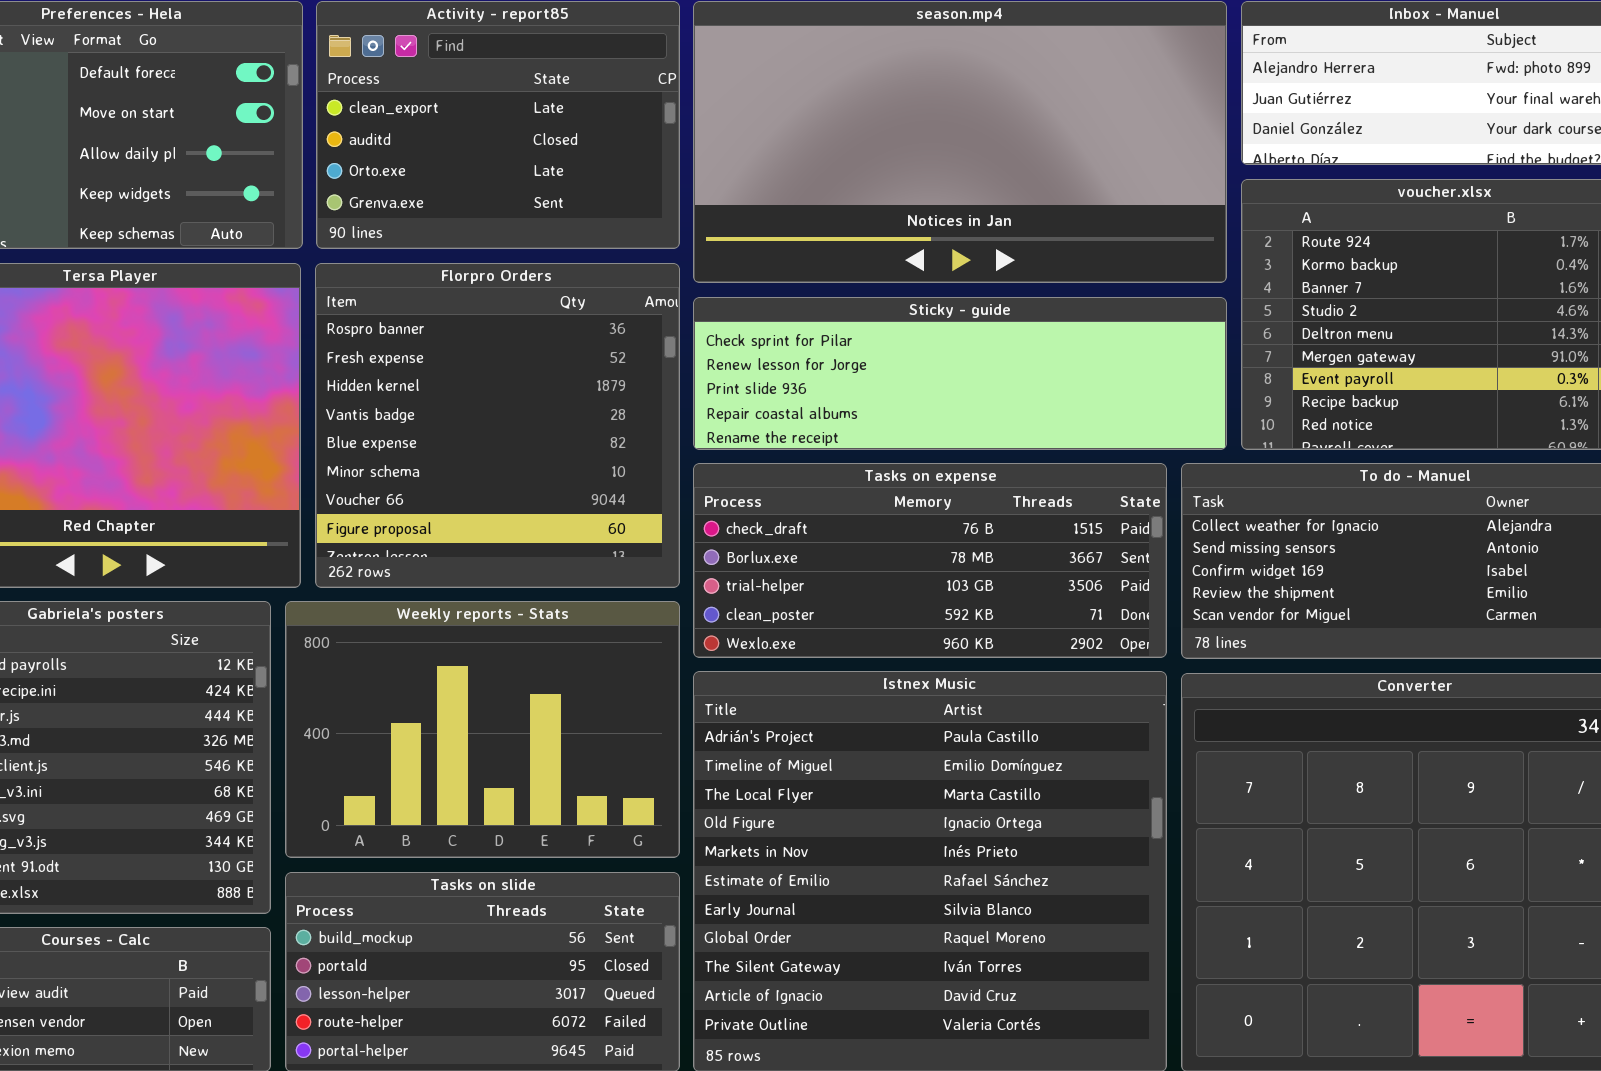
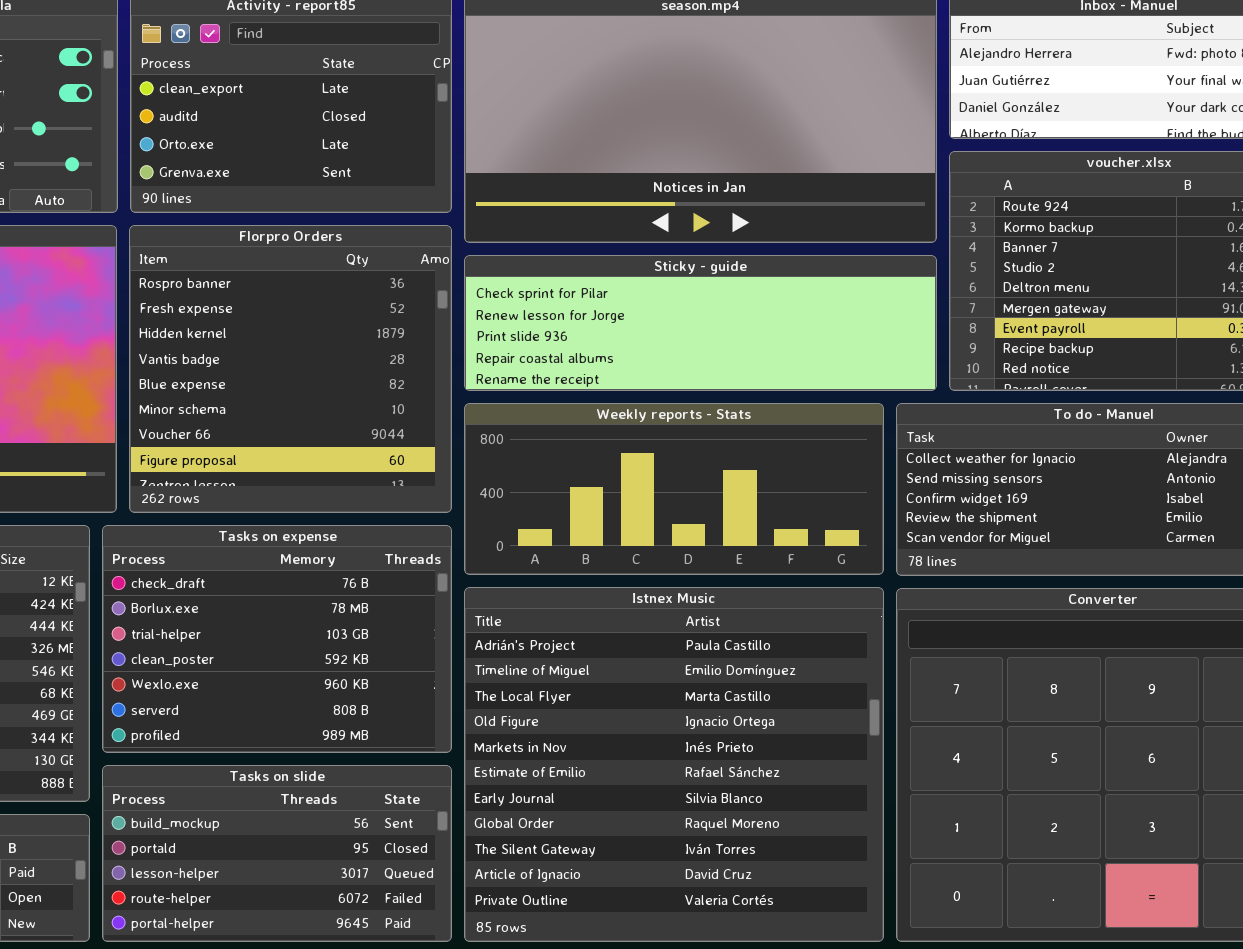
Tasks on expense: [693,463,1167,658] -> [102,525,452,753], moved, resized
Weekly reports - Stats: [285,601,680,858] -> [464,403,884,575], moved, resized

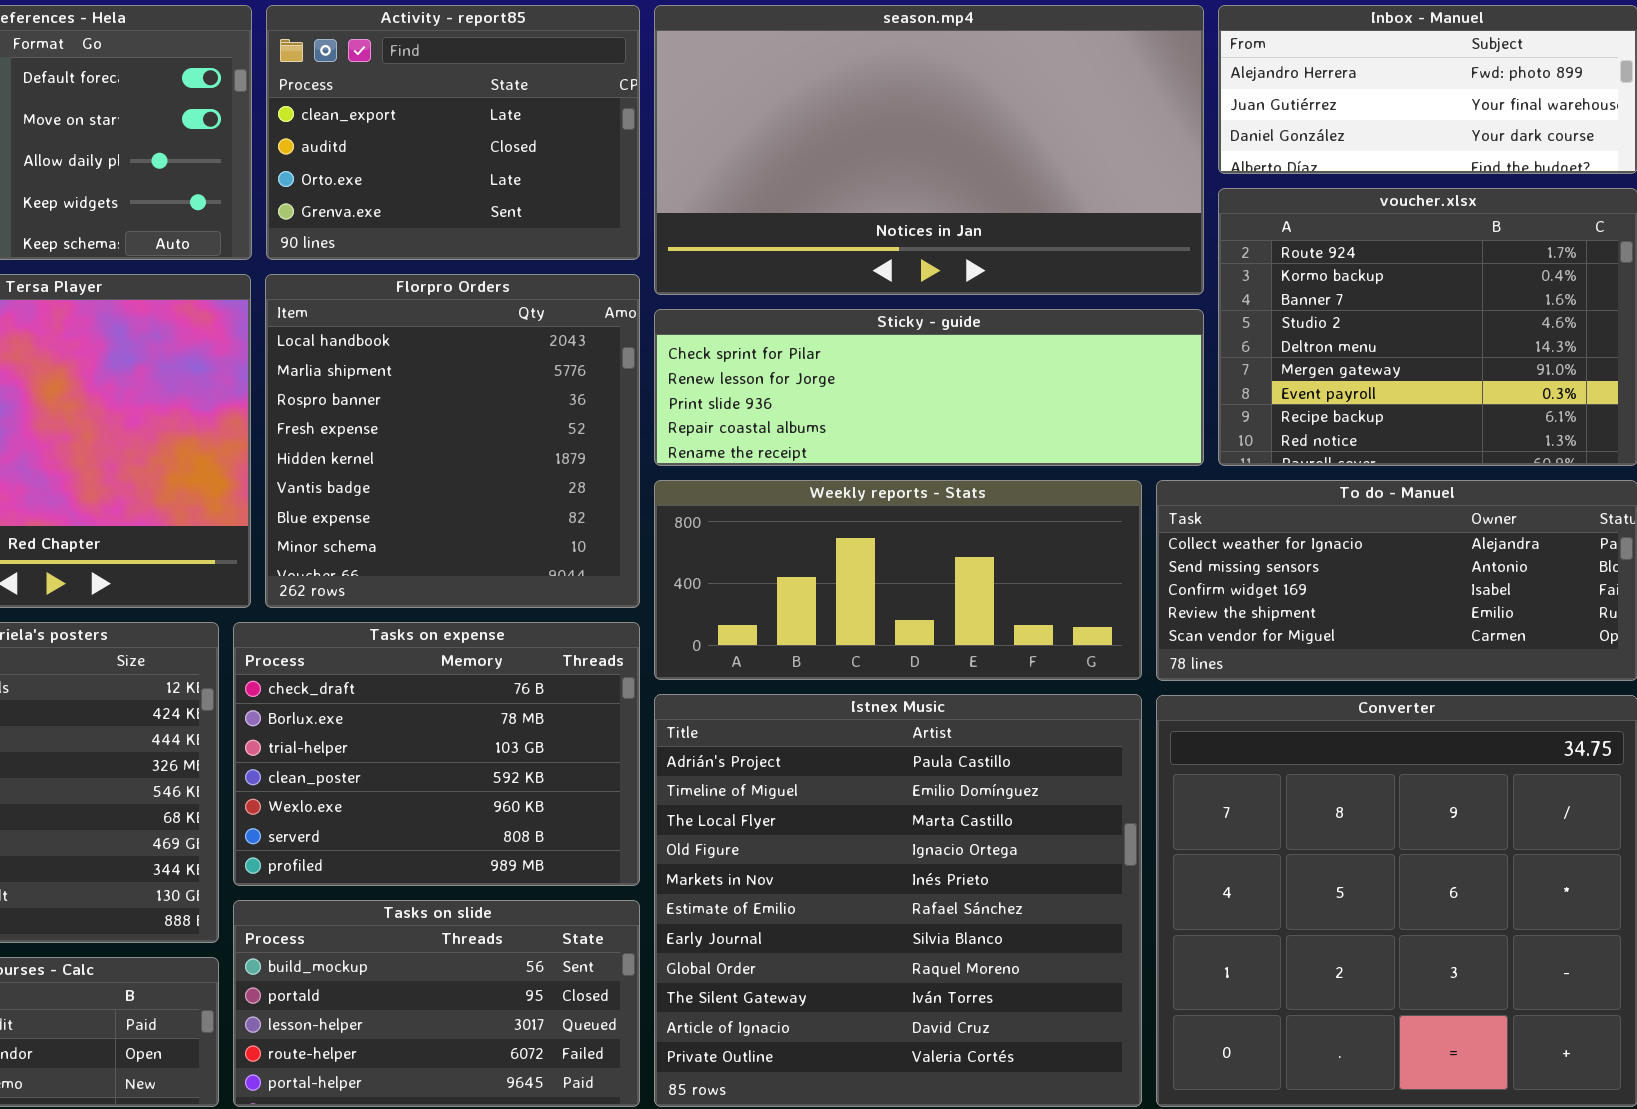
Florpro Orders: [129,225,452,513] -> [265,274,640,608], scrolled up 2 rows

